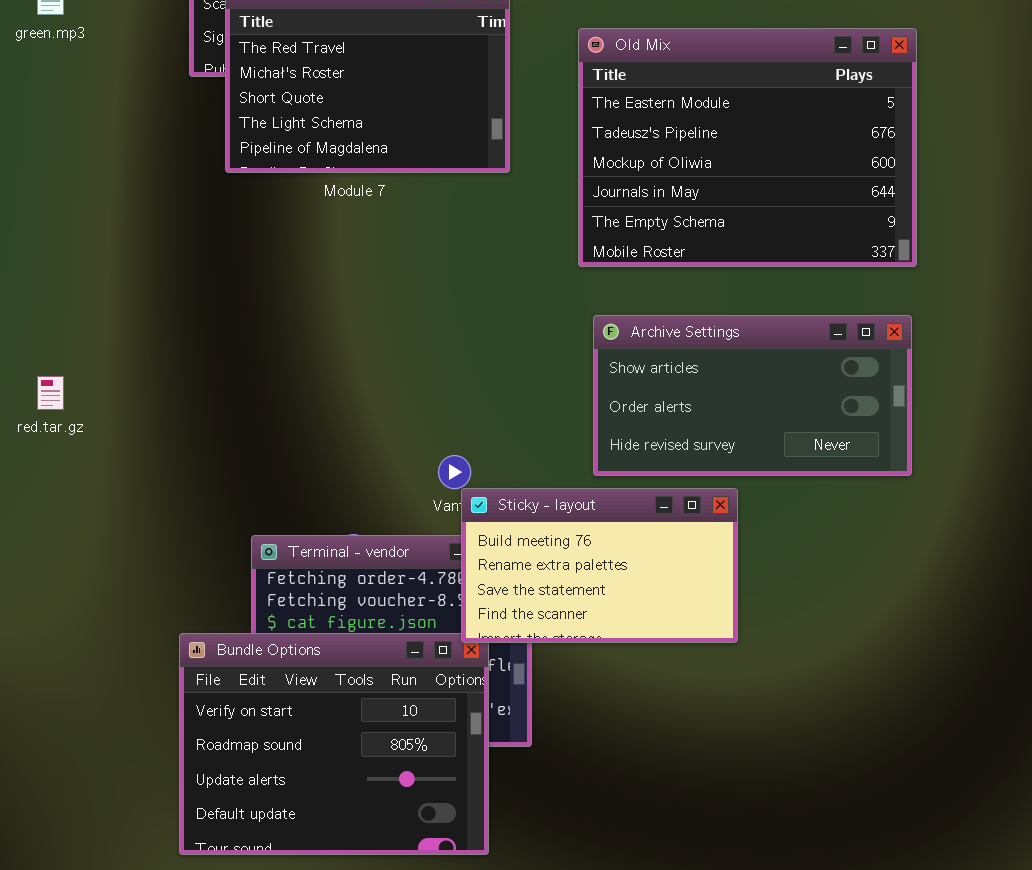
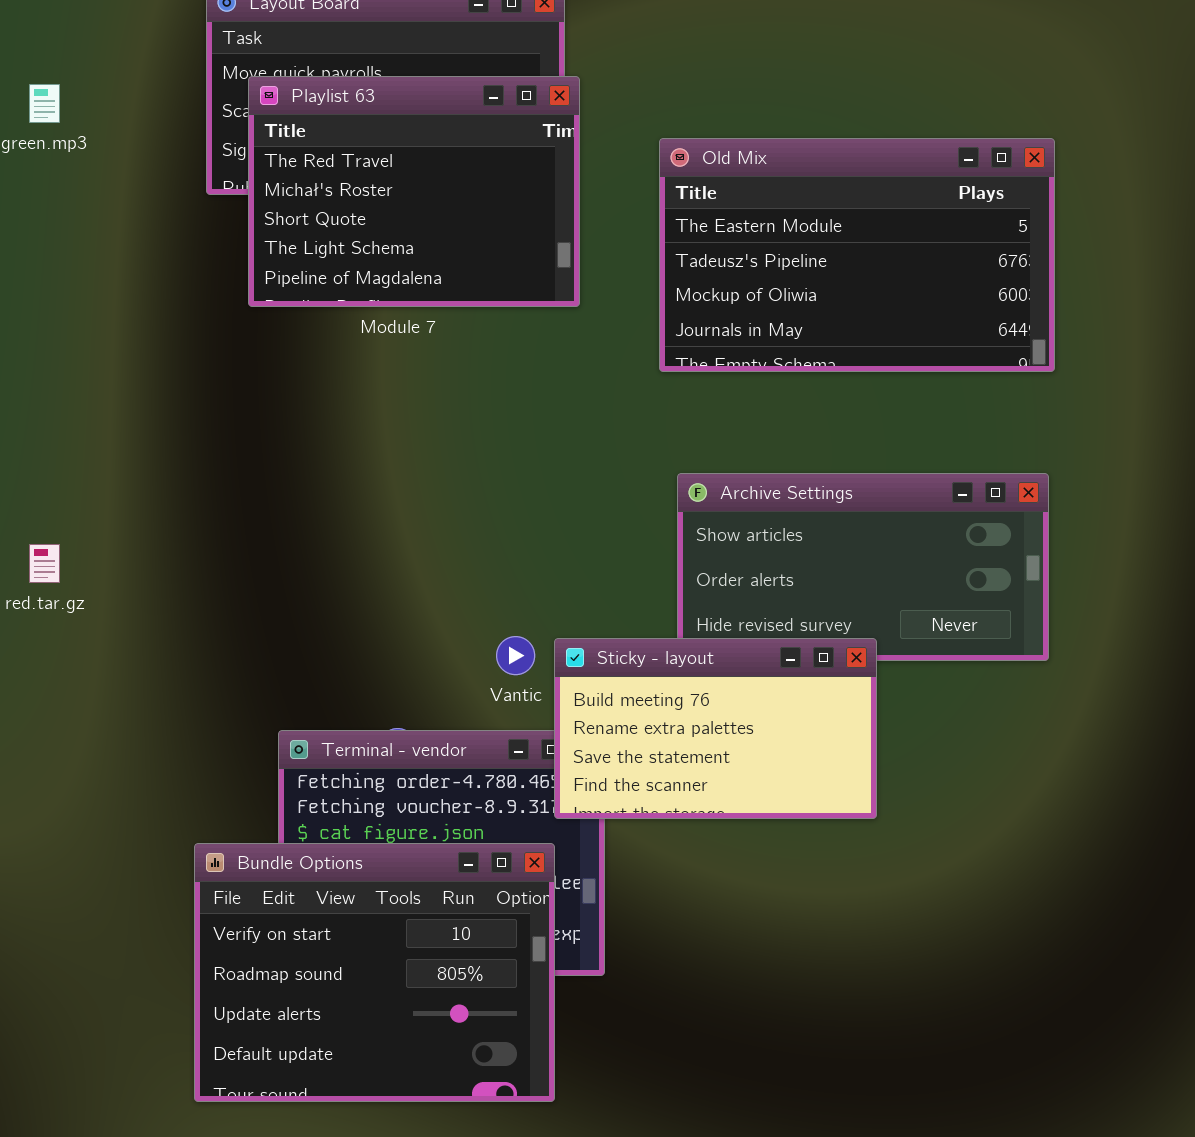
Old Mix: [578,28,917,267] -> [659,138,1055,372], resized
Sticky - layout: [461,488,738,643] -> [554,638,877,819], moved

